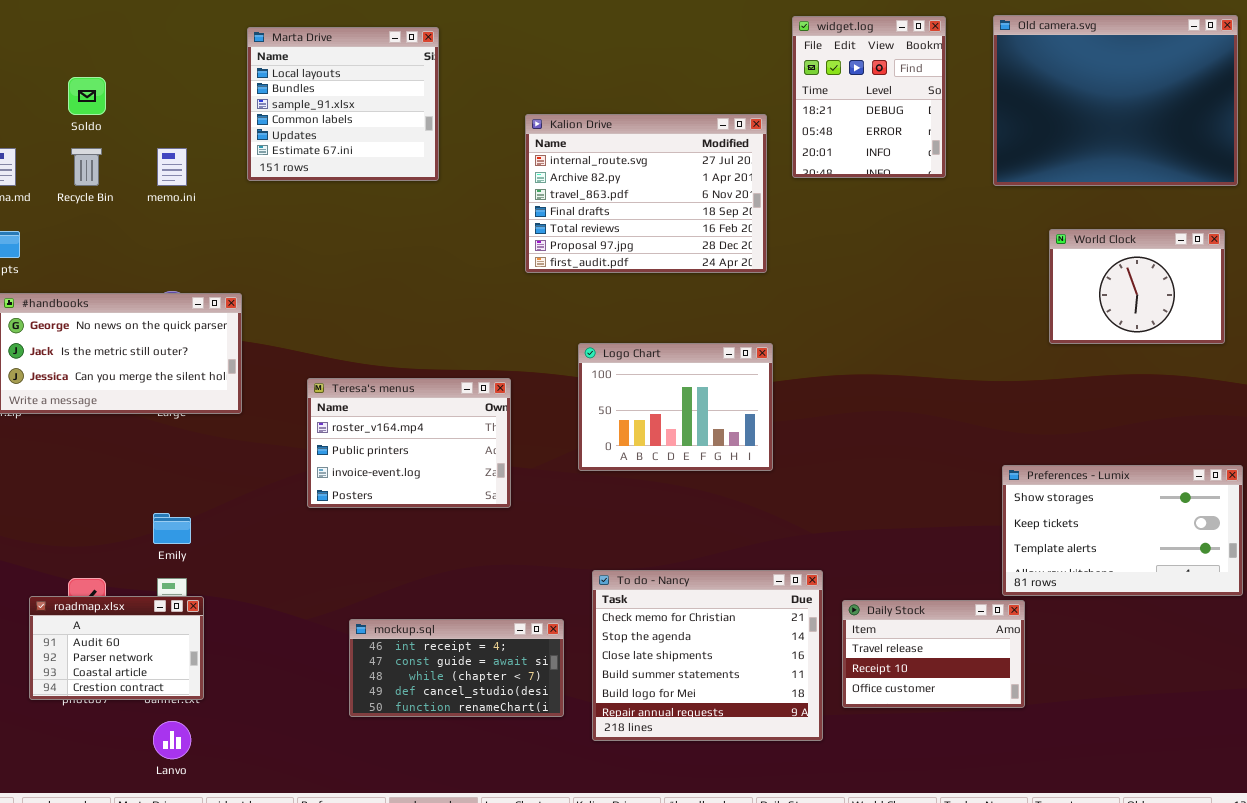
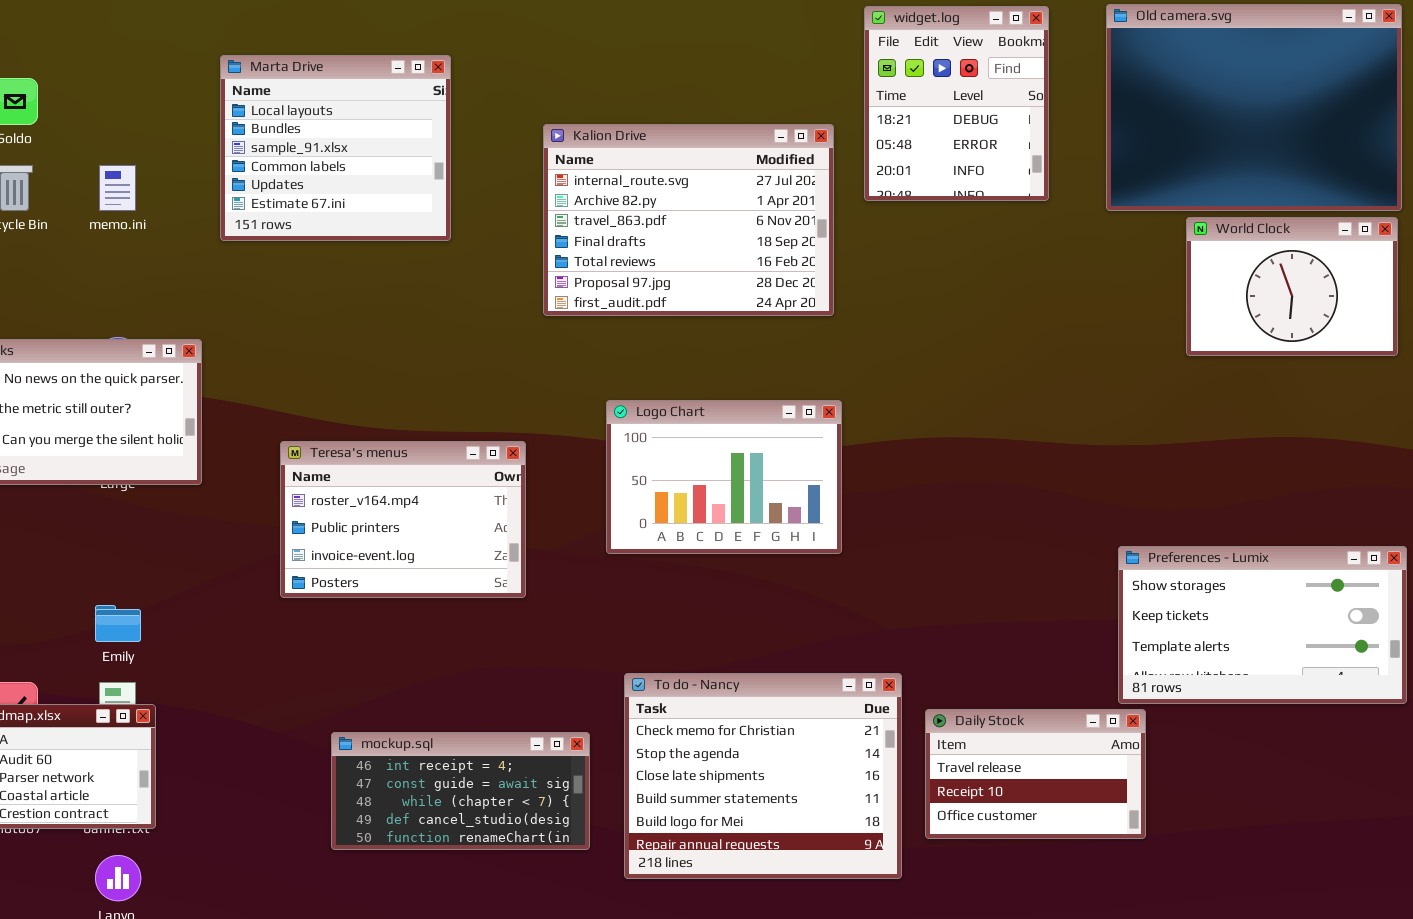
Marta Drive: [247,27,439,181] -> [220,55,451,241], moved
World Clock: [1049,229,1225,344] -> [1186,217,1398,356], moved

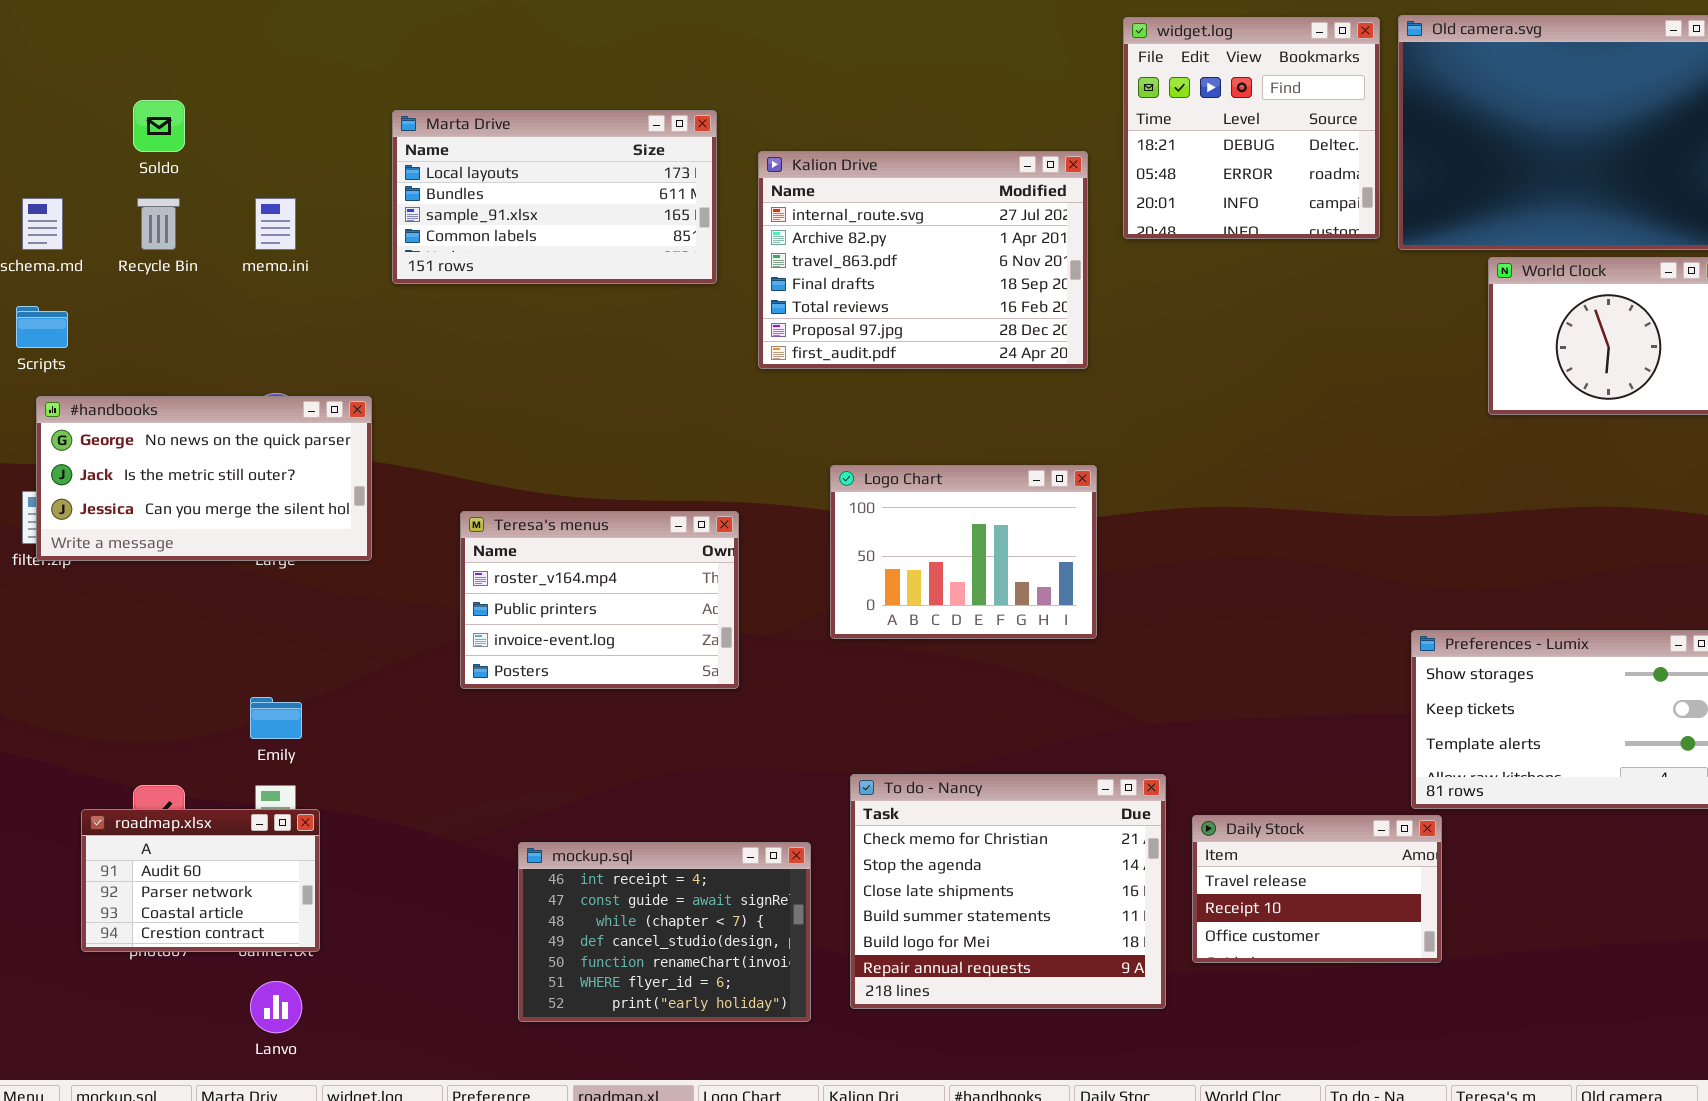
widget.log: [864,6,1049,201] -> [1123,17,1380,239], resized
Marta Drive: [220,55,451,241] -> [392,110,717,284], resized
mockup.sql: [331,732,590,850] -> [518,842,811,1022], resized

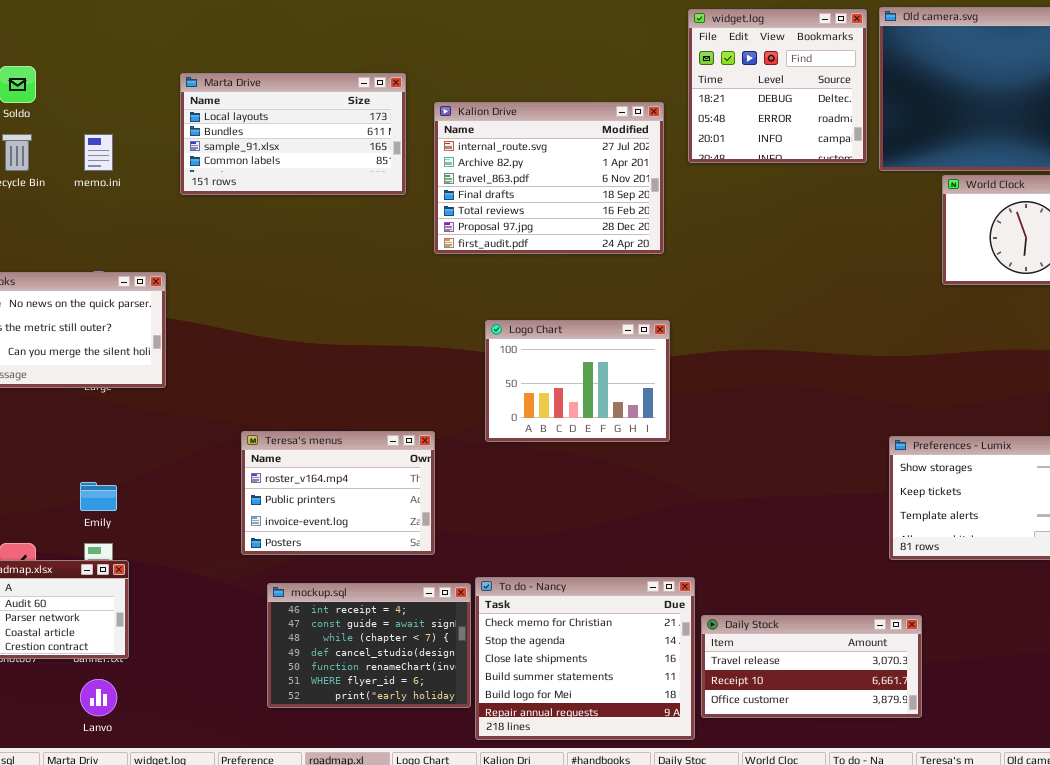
Teresa's menus: [460,511,739,689] -> [241,431,435,555], moved
To do - Nancy: [850,774,1166,1009] -> [475,577,695,740], moved
Daily Stock: [1192,815,1442,963] -> [701,615,922,718], moved, resized

